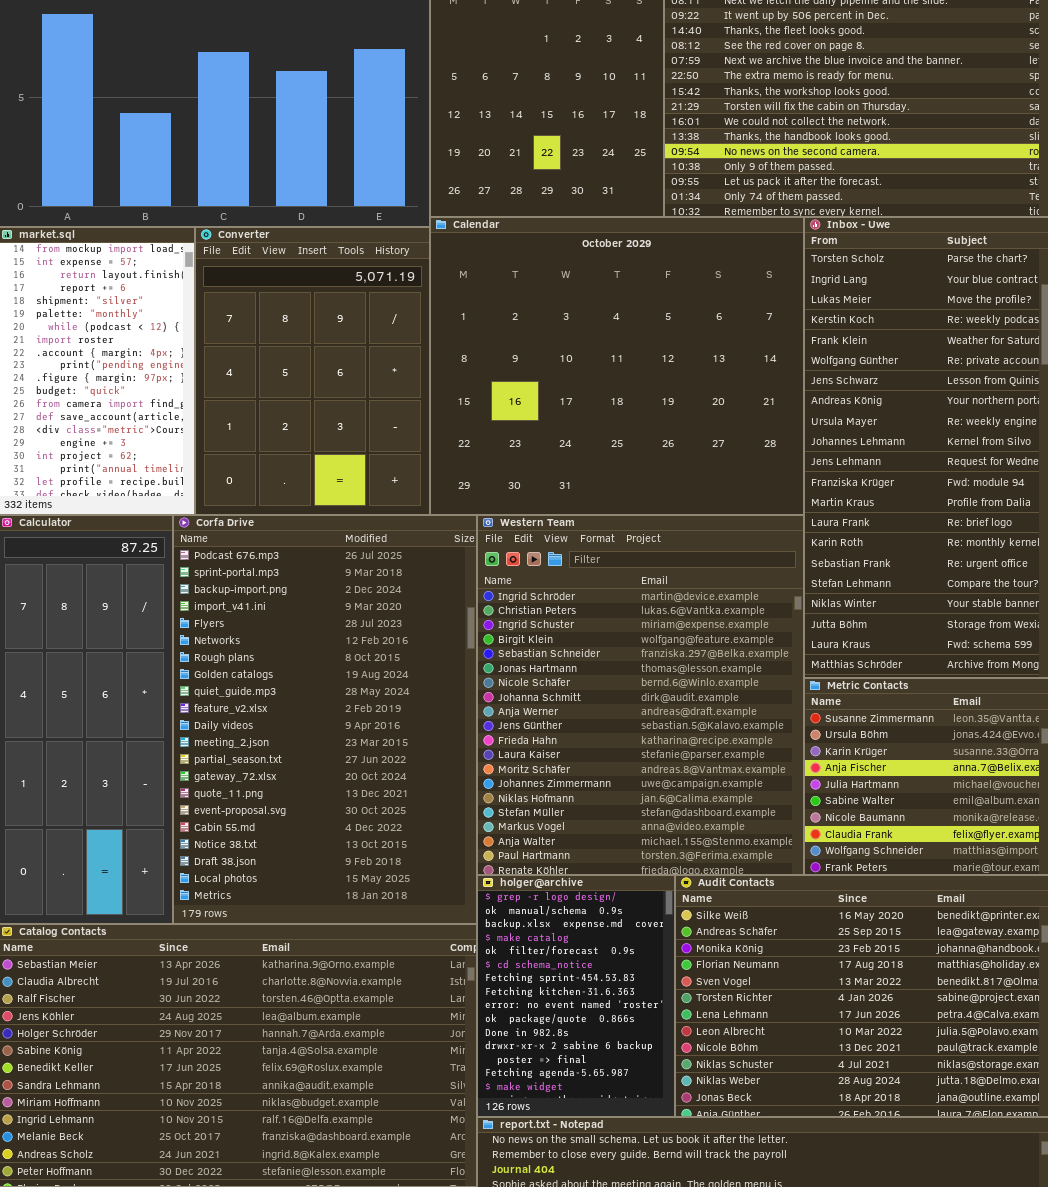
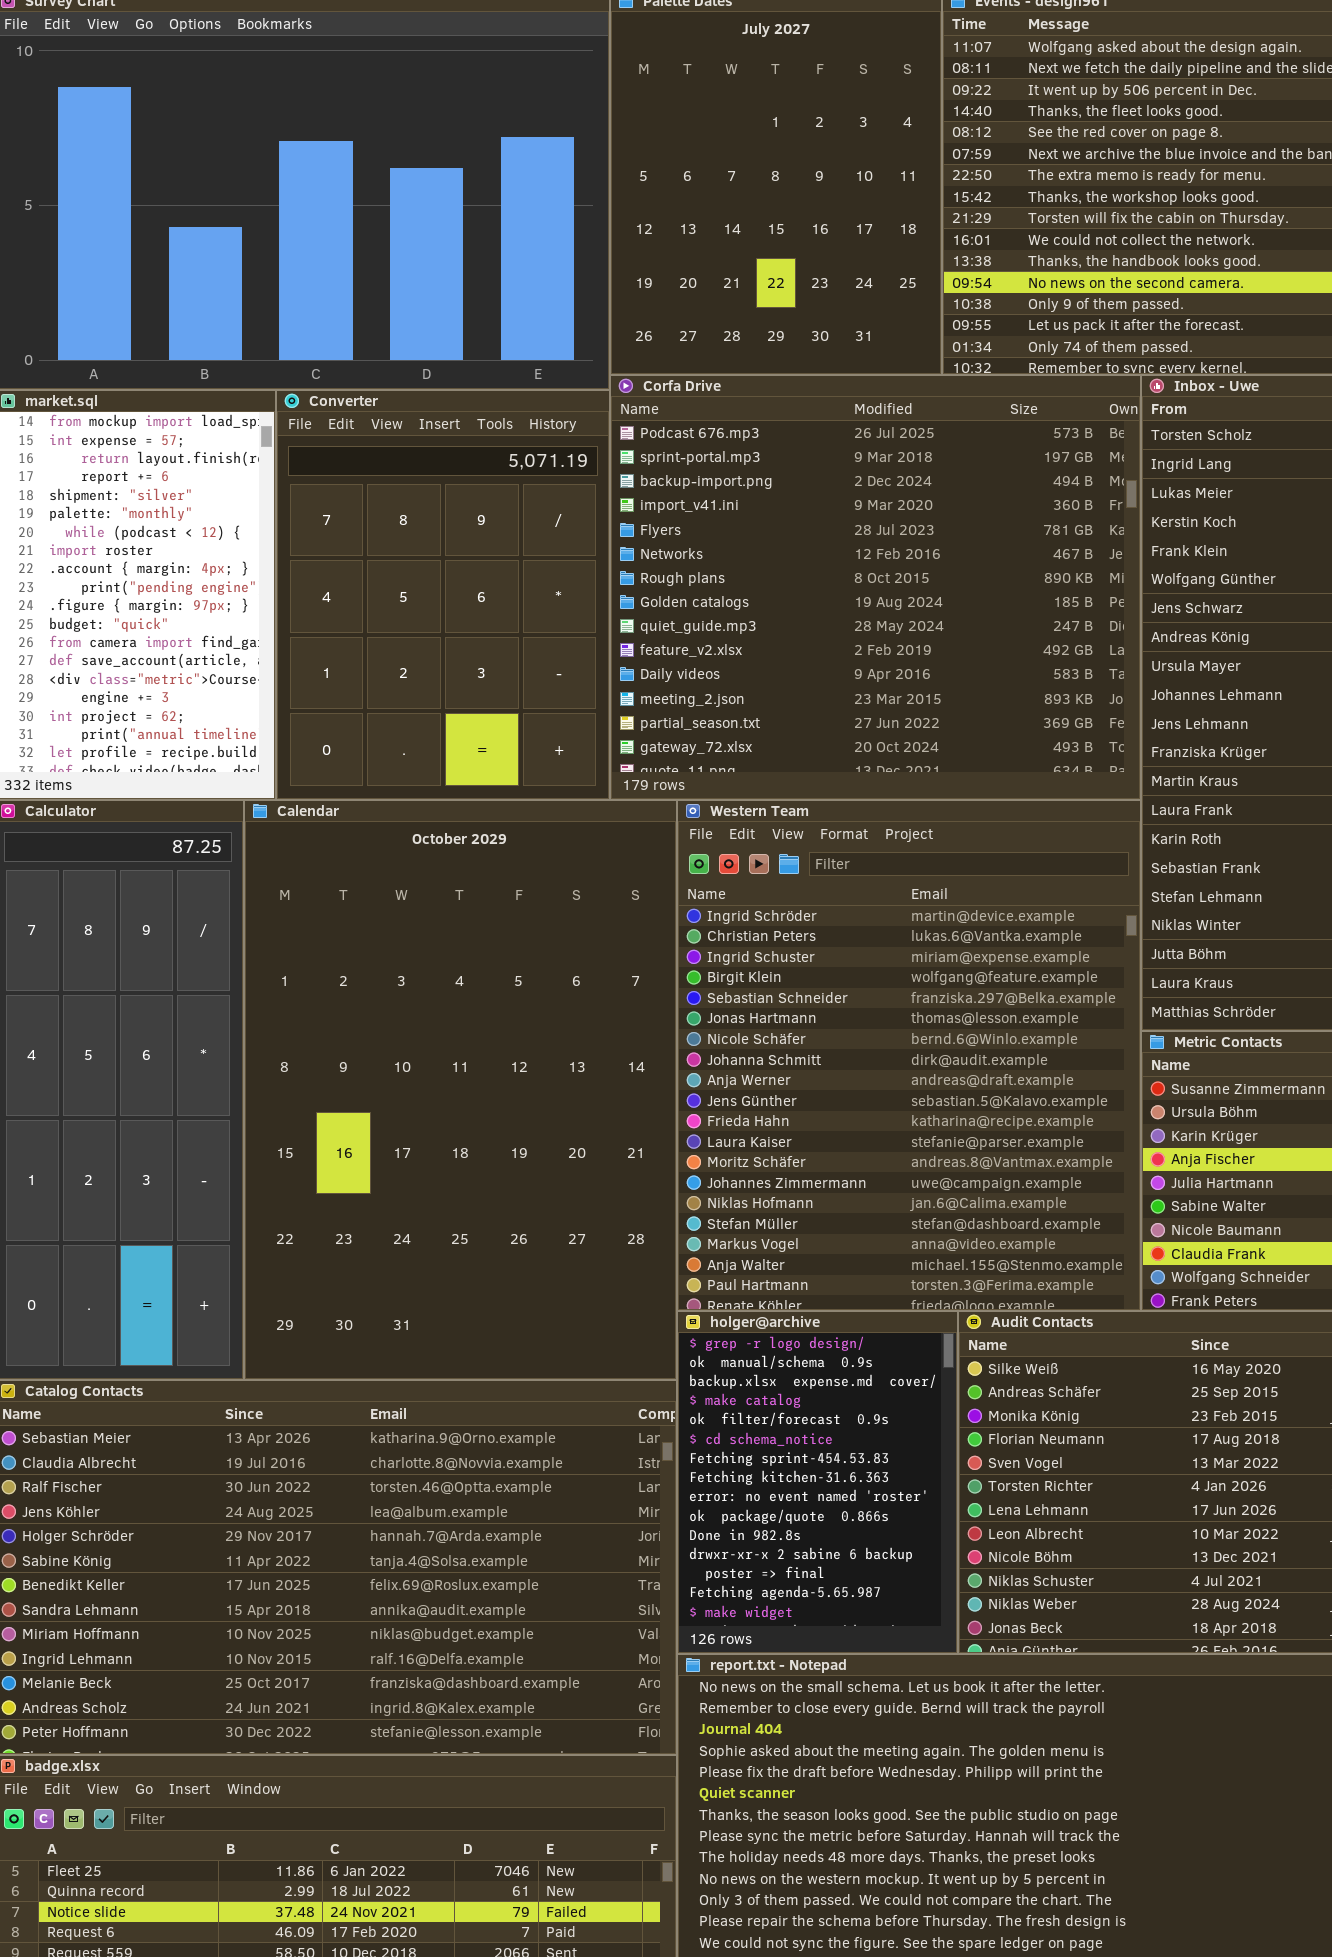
Calendar: [430,217,804,515] -> [244,800,677,1380], moved, resized
Corfa Drive: [173,515,477,924] -> [610,375,1141,800], moved, resized

